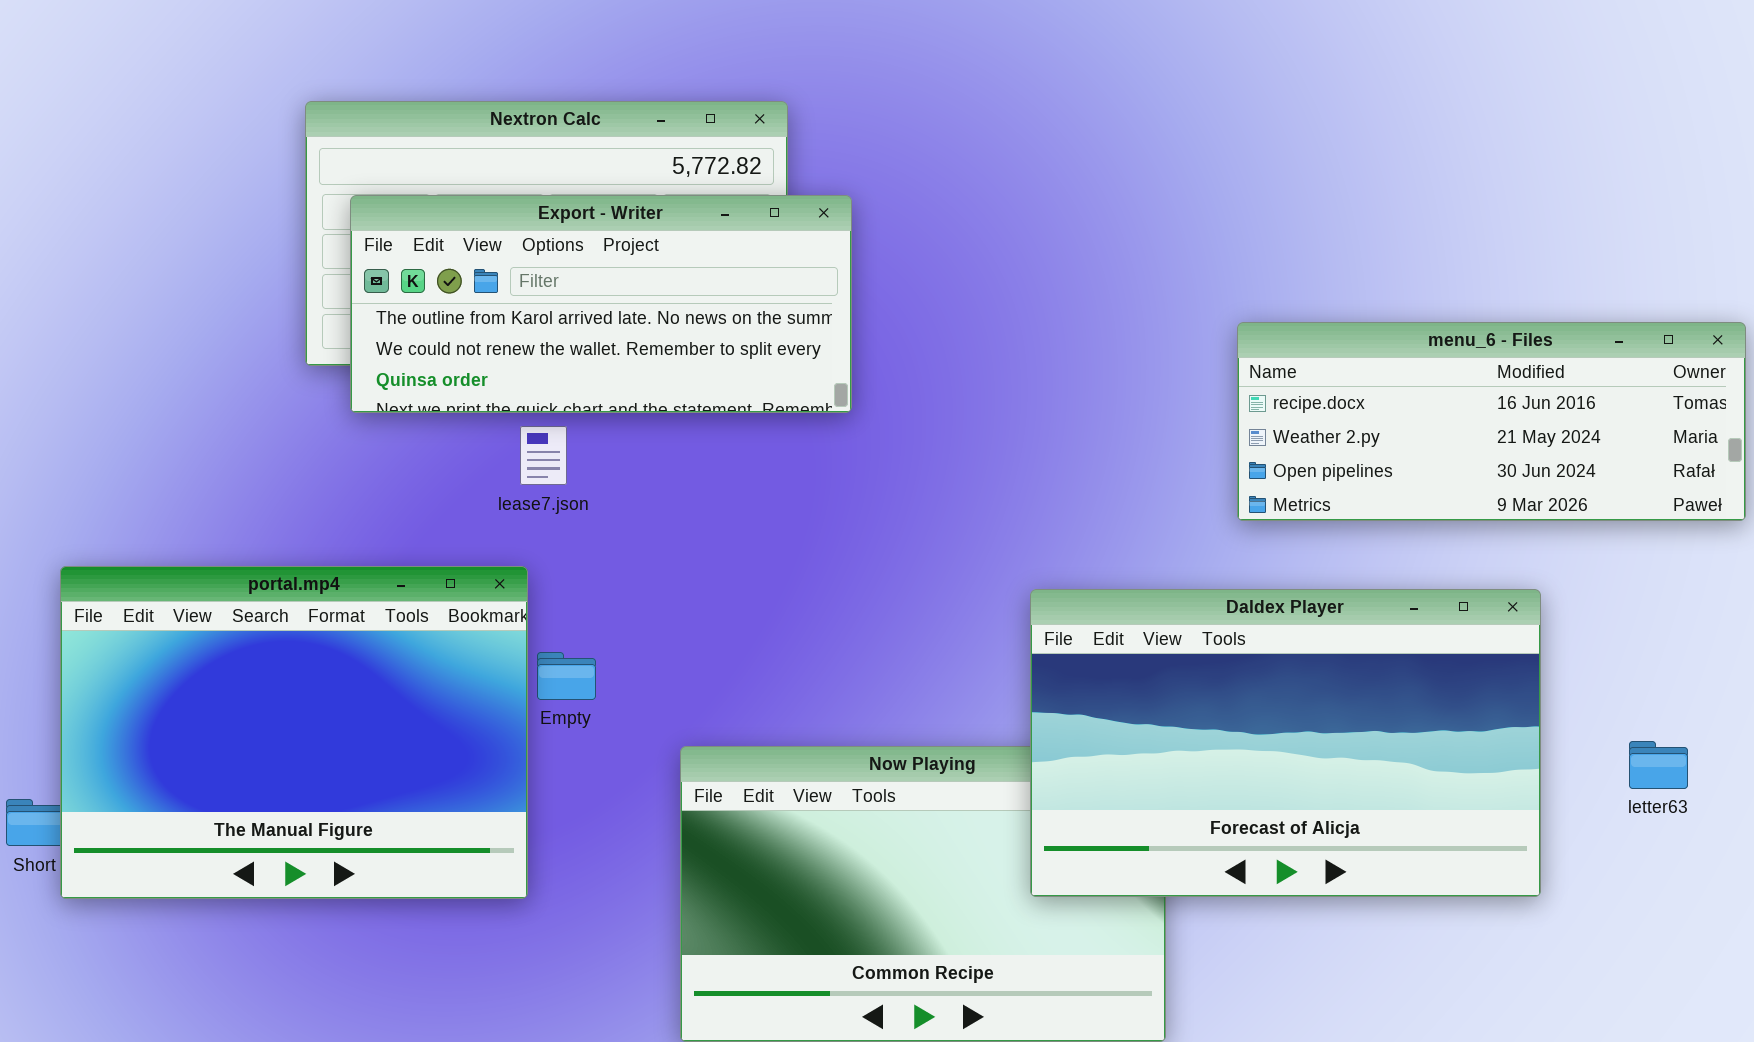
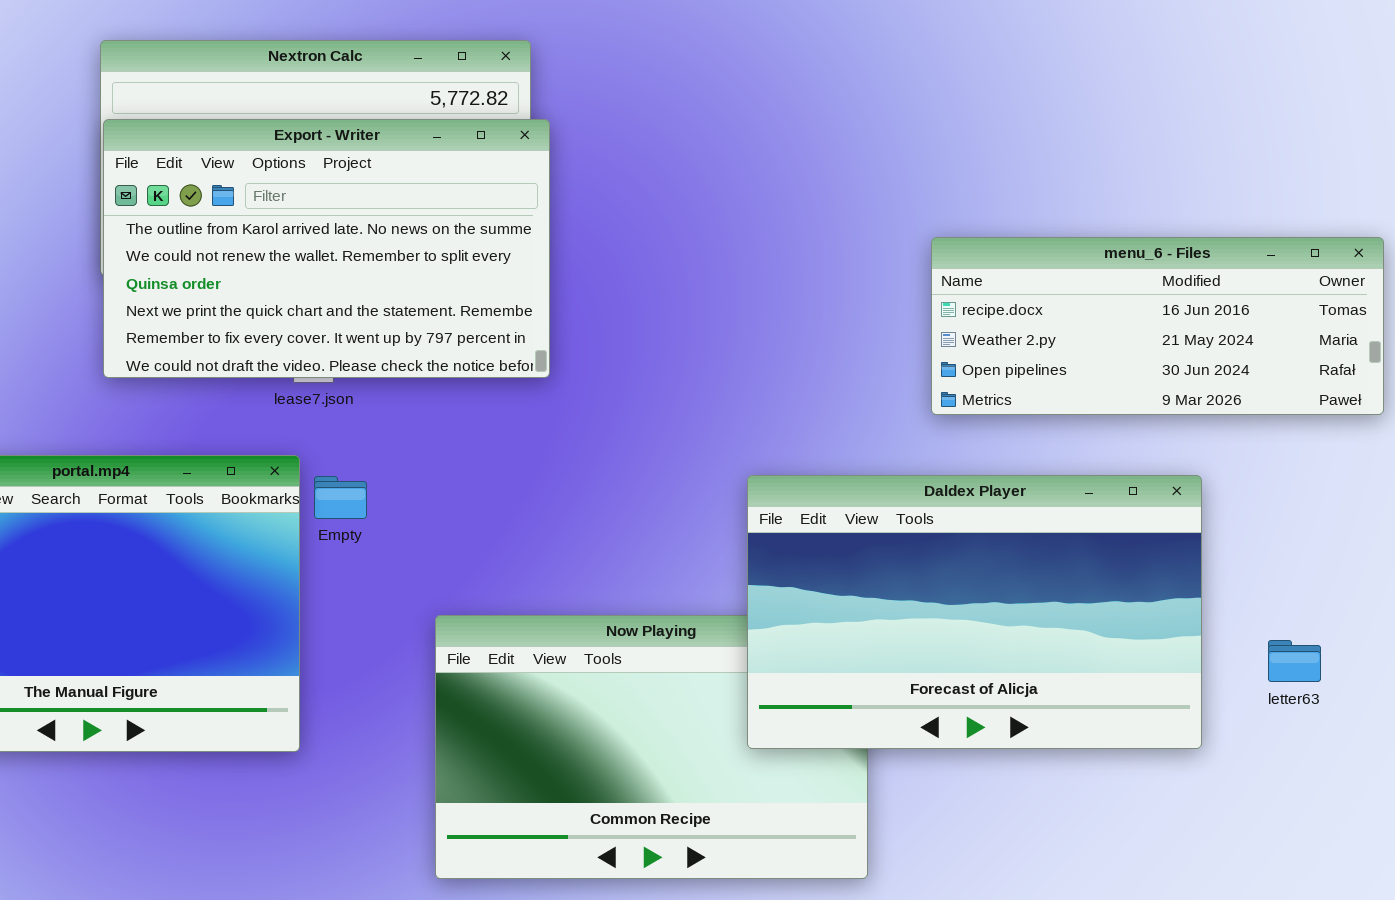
Export - Writer: [350,195,852,413] -> [103,119,550,378], moved, resized
Empty: [537,652,596,700] -> [314,476,367,519], moved
letter63: [1629,741,1688,789] -> [1268,640,1321,682], moved

